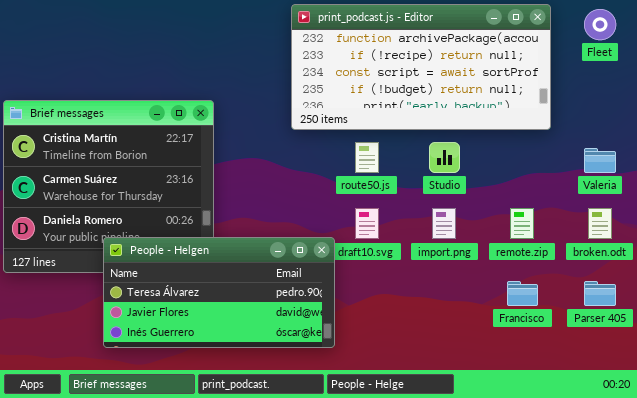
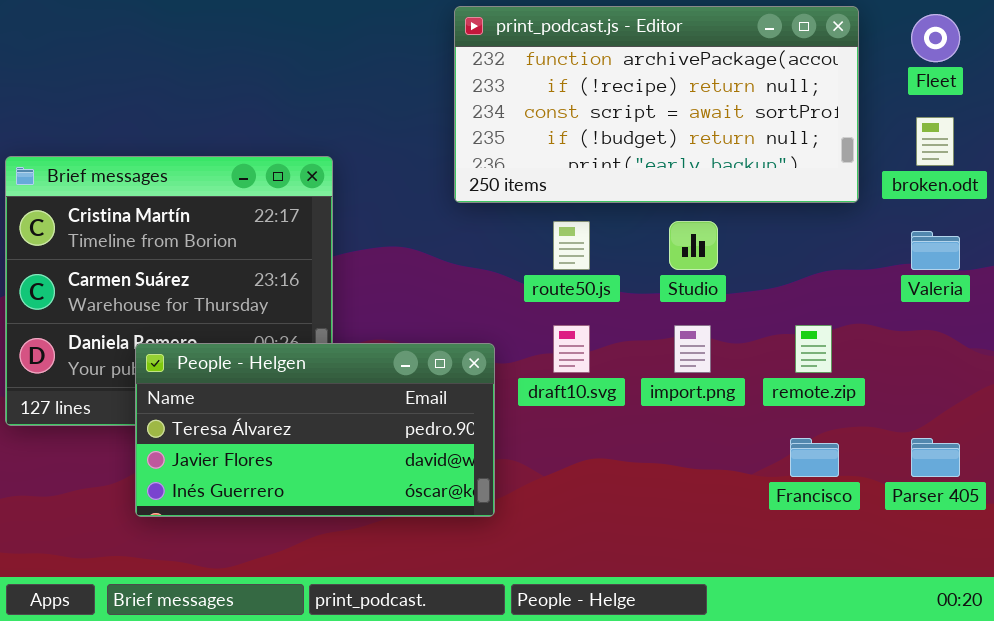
broken.odt: [588,208,612,239] -> [916,117,954,166], moved
People - Helgen: [103,237,335,348] -> [135,343,495,517], moved

